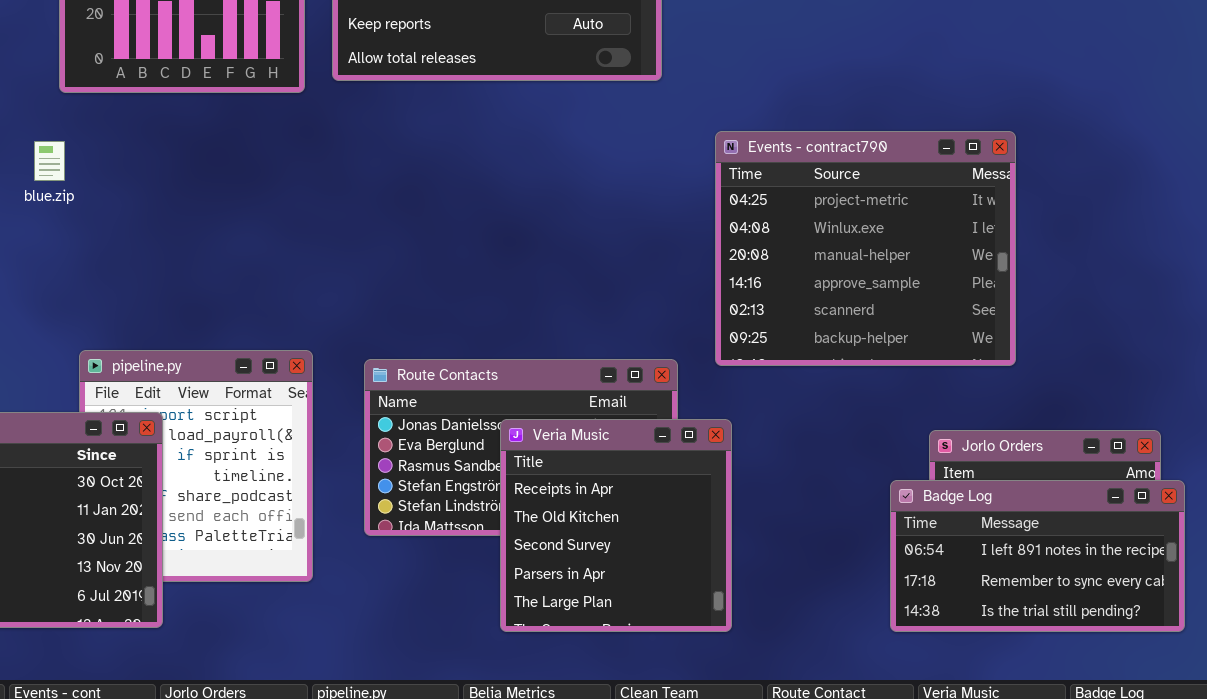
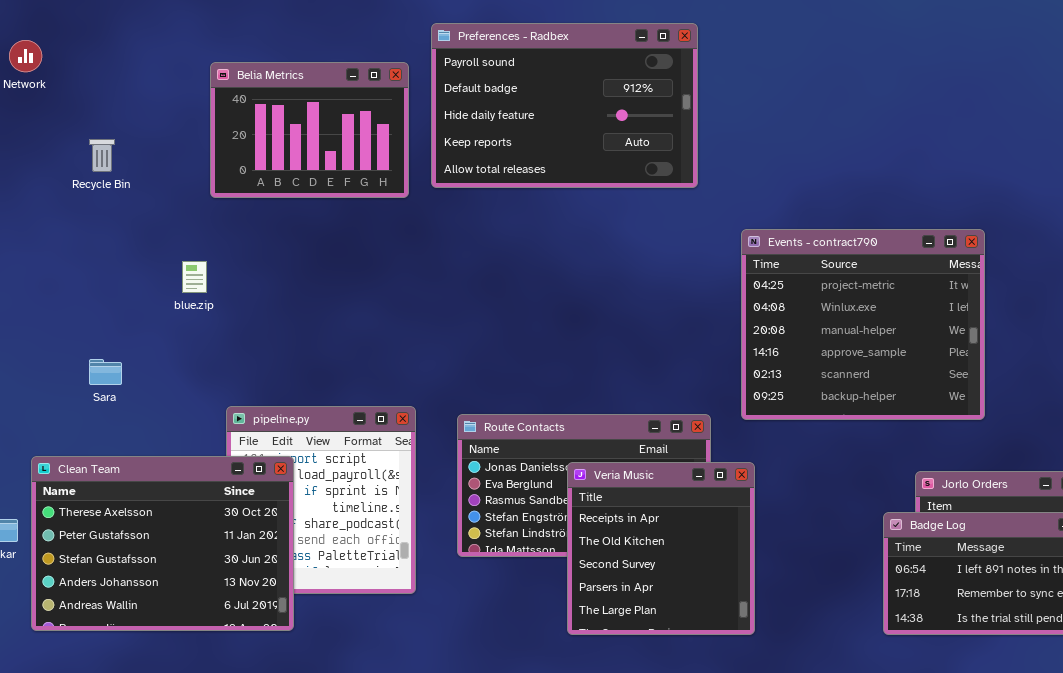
blue.zip: [34,141,65,181] -> [182,261,207,293], moved

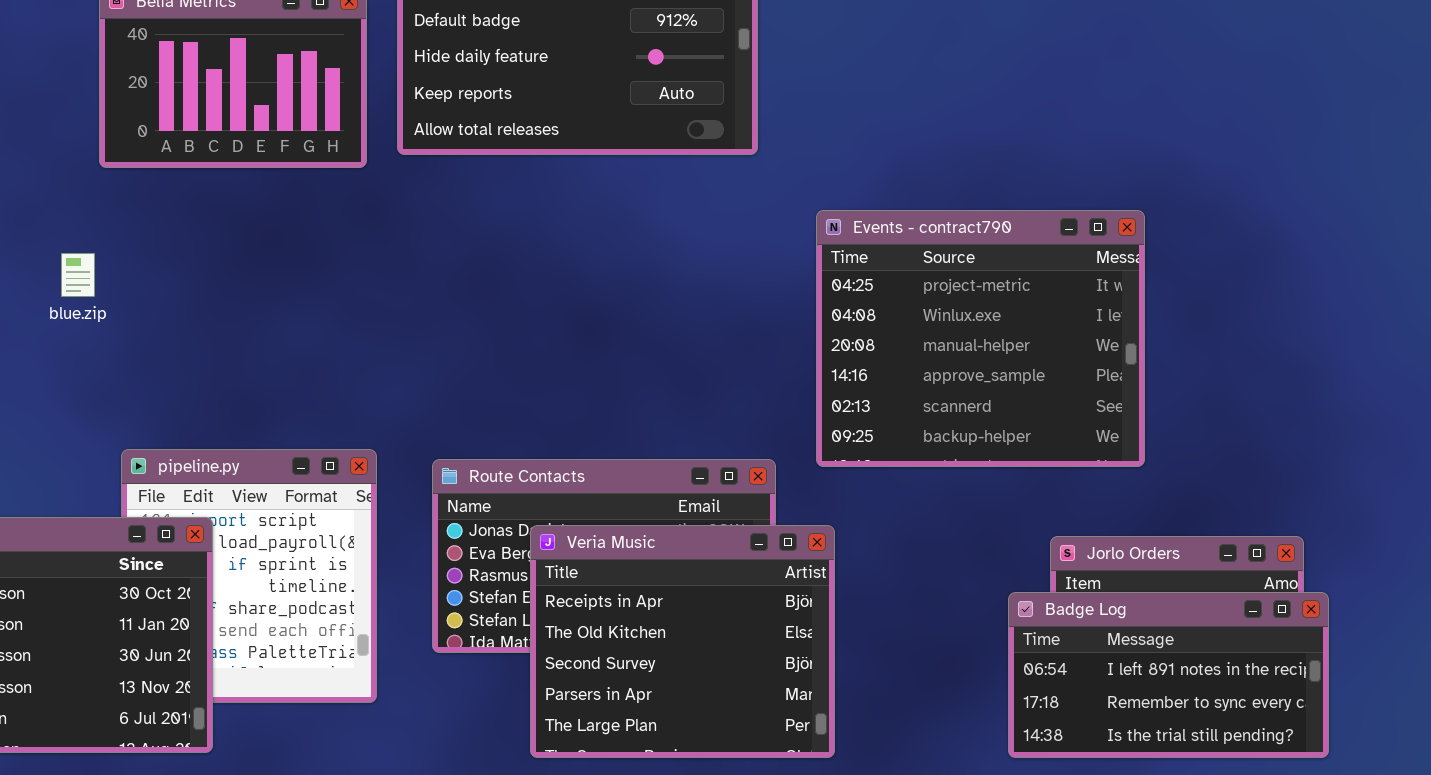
Veria Music: [567,462,755,635] -> [530,525,835,758], resized

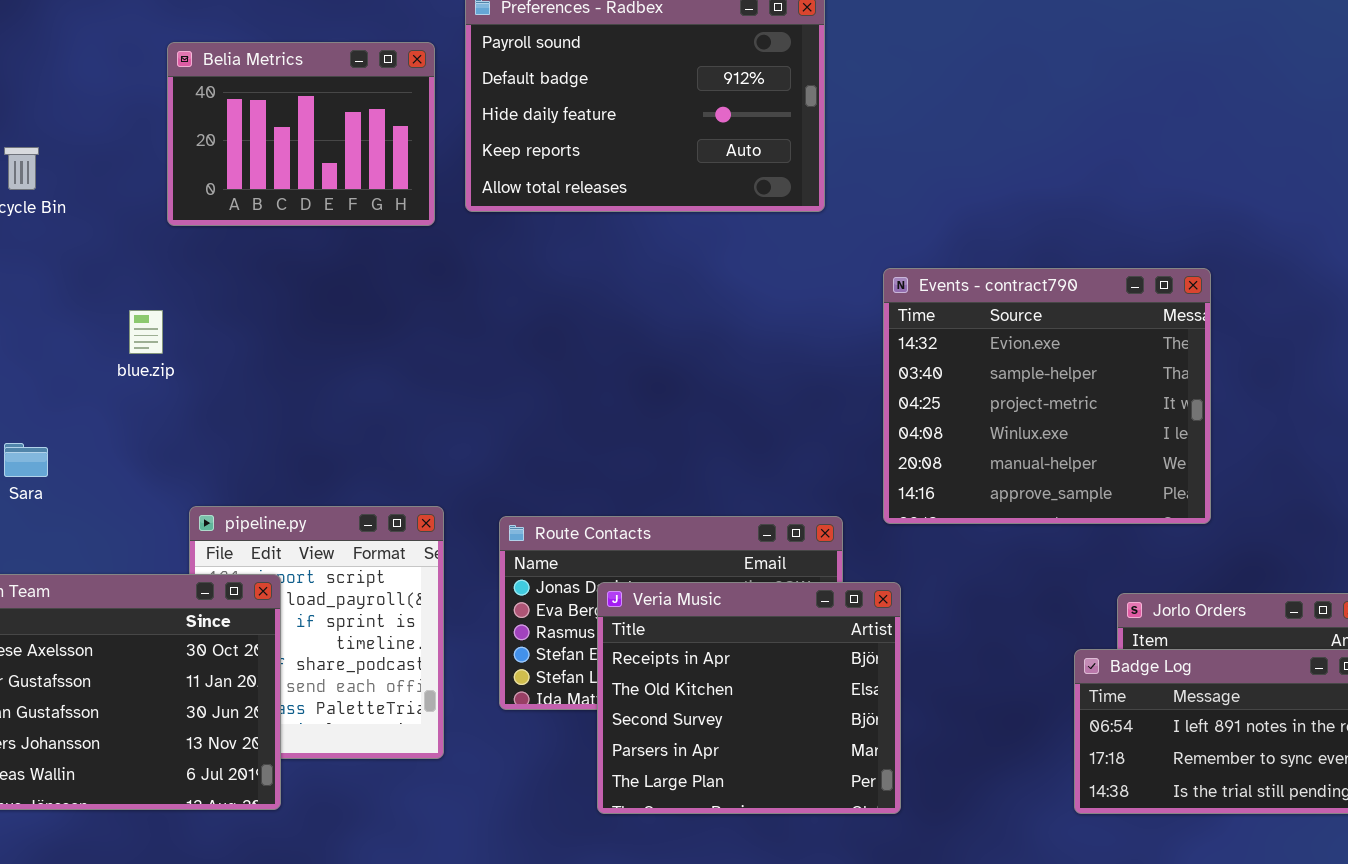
Events - contract790: [816,210,1145,467] -> [883,268,1211,524], scrolled up 2 rows

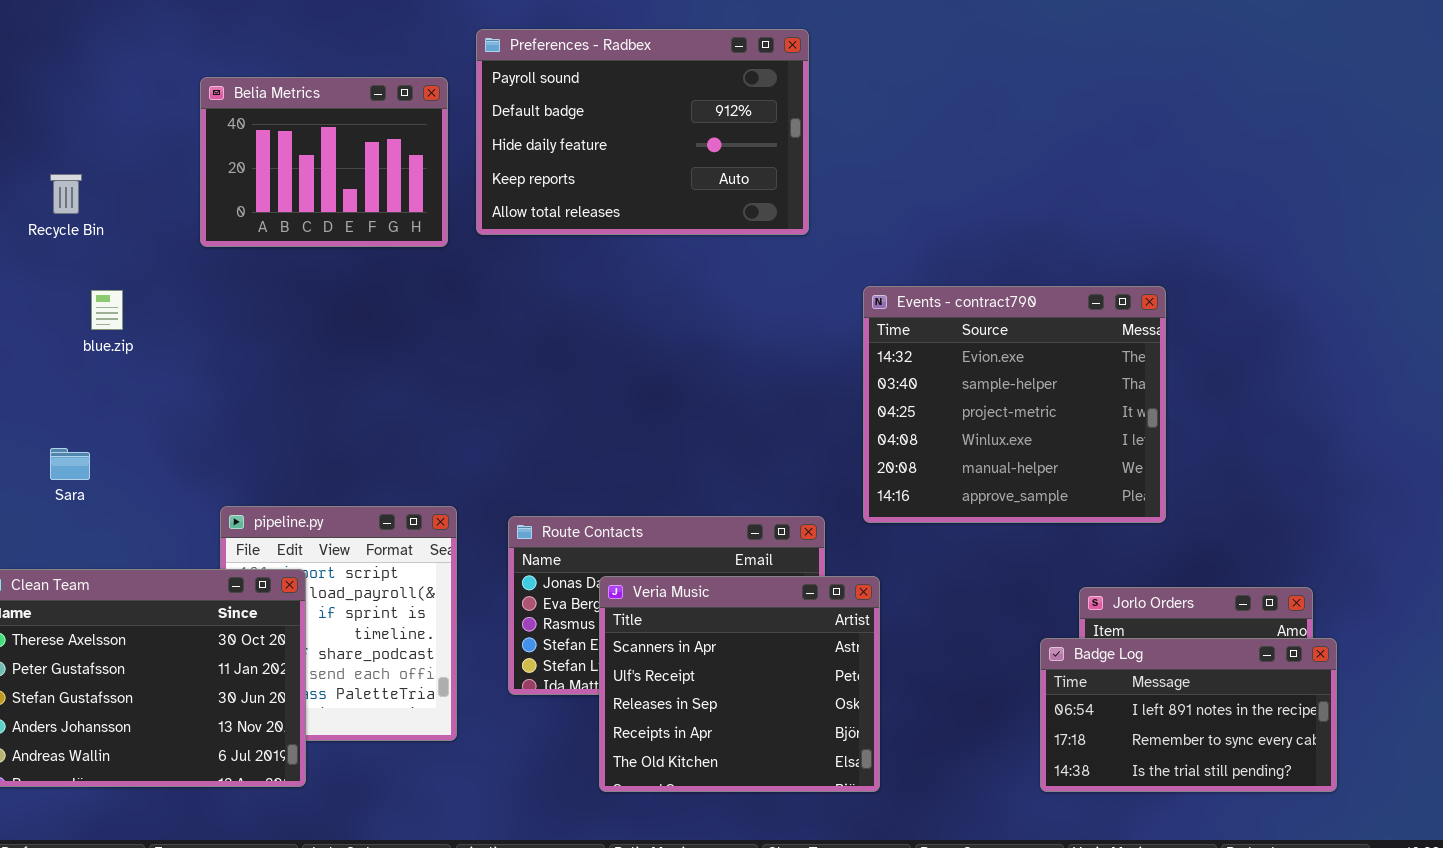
blue.zip: [129,310,163,354] -> [91,290,123,330], moved
Veria Music: [597,582,901,814] -> [599,576,880,792], scrolled up 3 rows

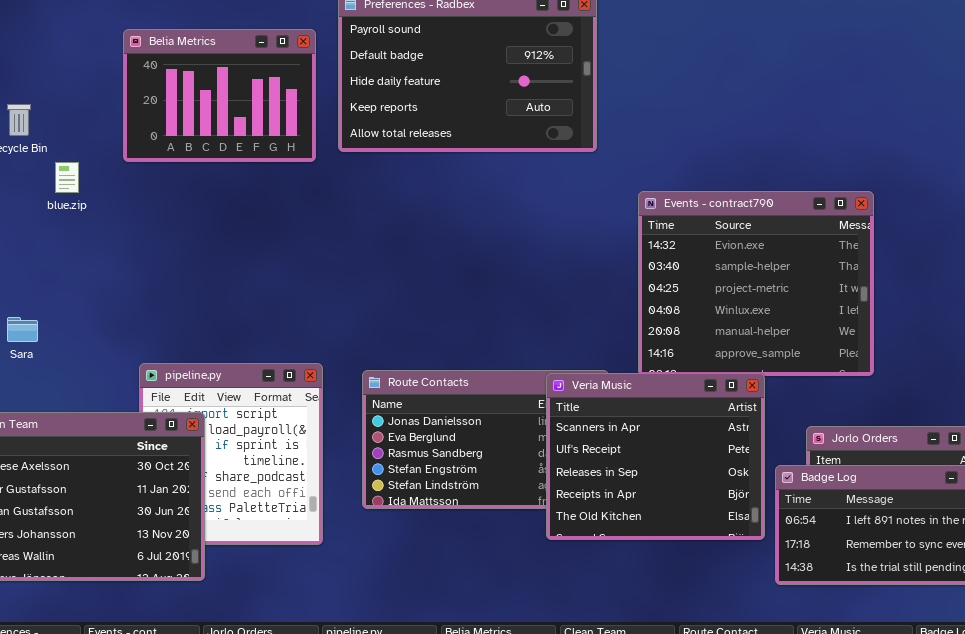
blue.zip: [91,290,123,330] -> [55,162,79,193], moved
Veria Music: [599,576,880,792] -> [546,373,765,540], moved

